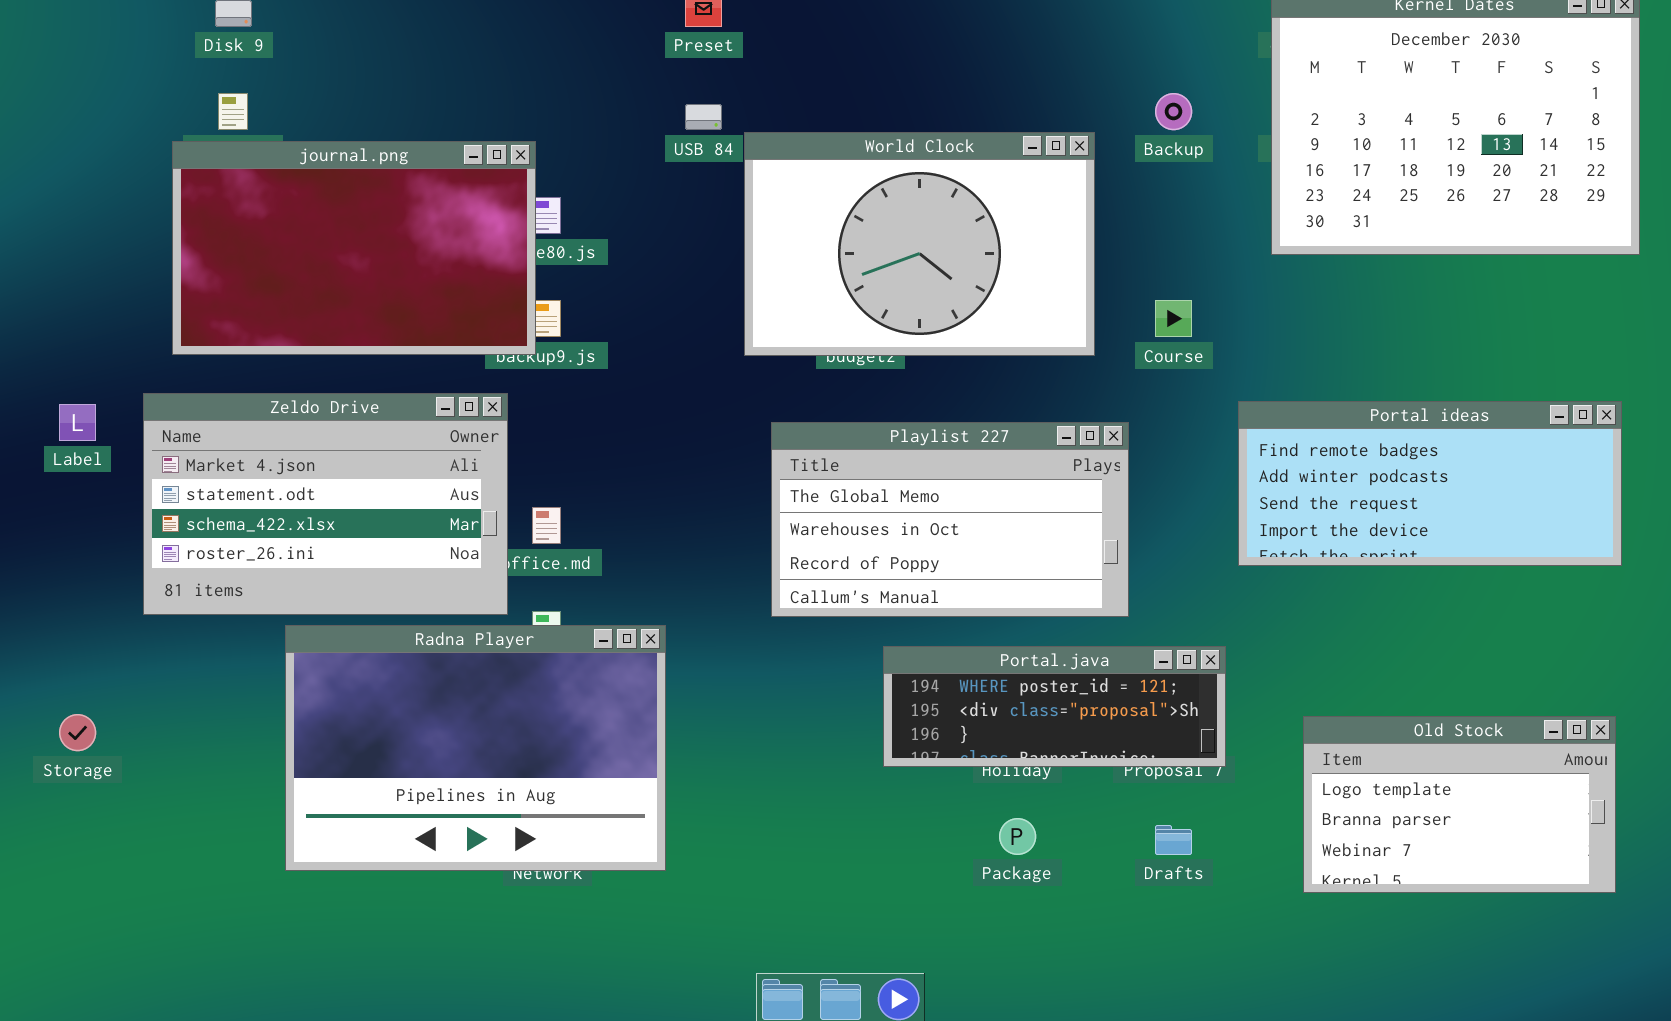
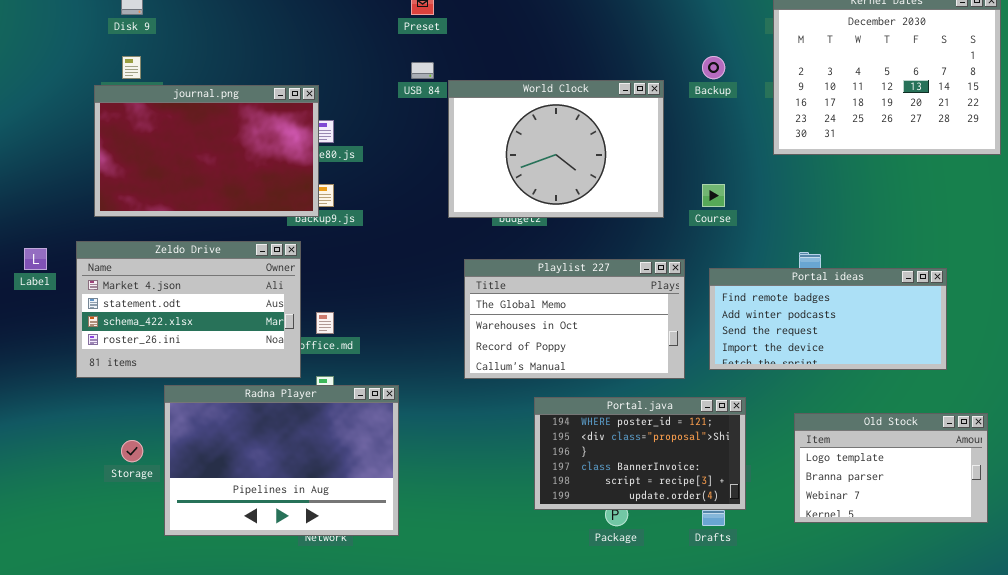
Portal ideas: [1238,401,1622,566] -> [709,268,947,370], moved
Portal.java: [883,646,1226,767] -> [534,397,746,510], resized
Storage: [59,714,96,751] -> [121,440,143,462], moved
Old Stock: [1303,716,1616,893] -> [794,413,988,523], moved

